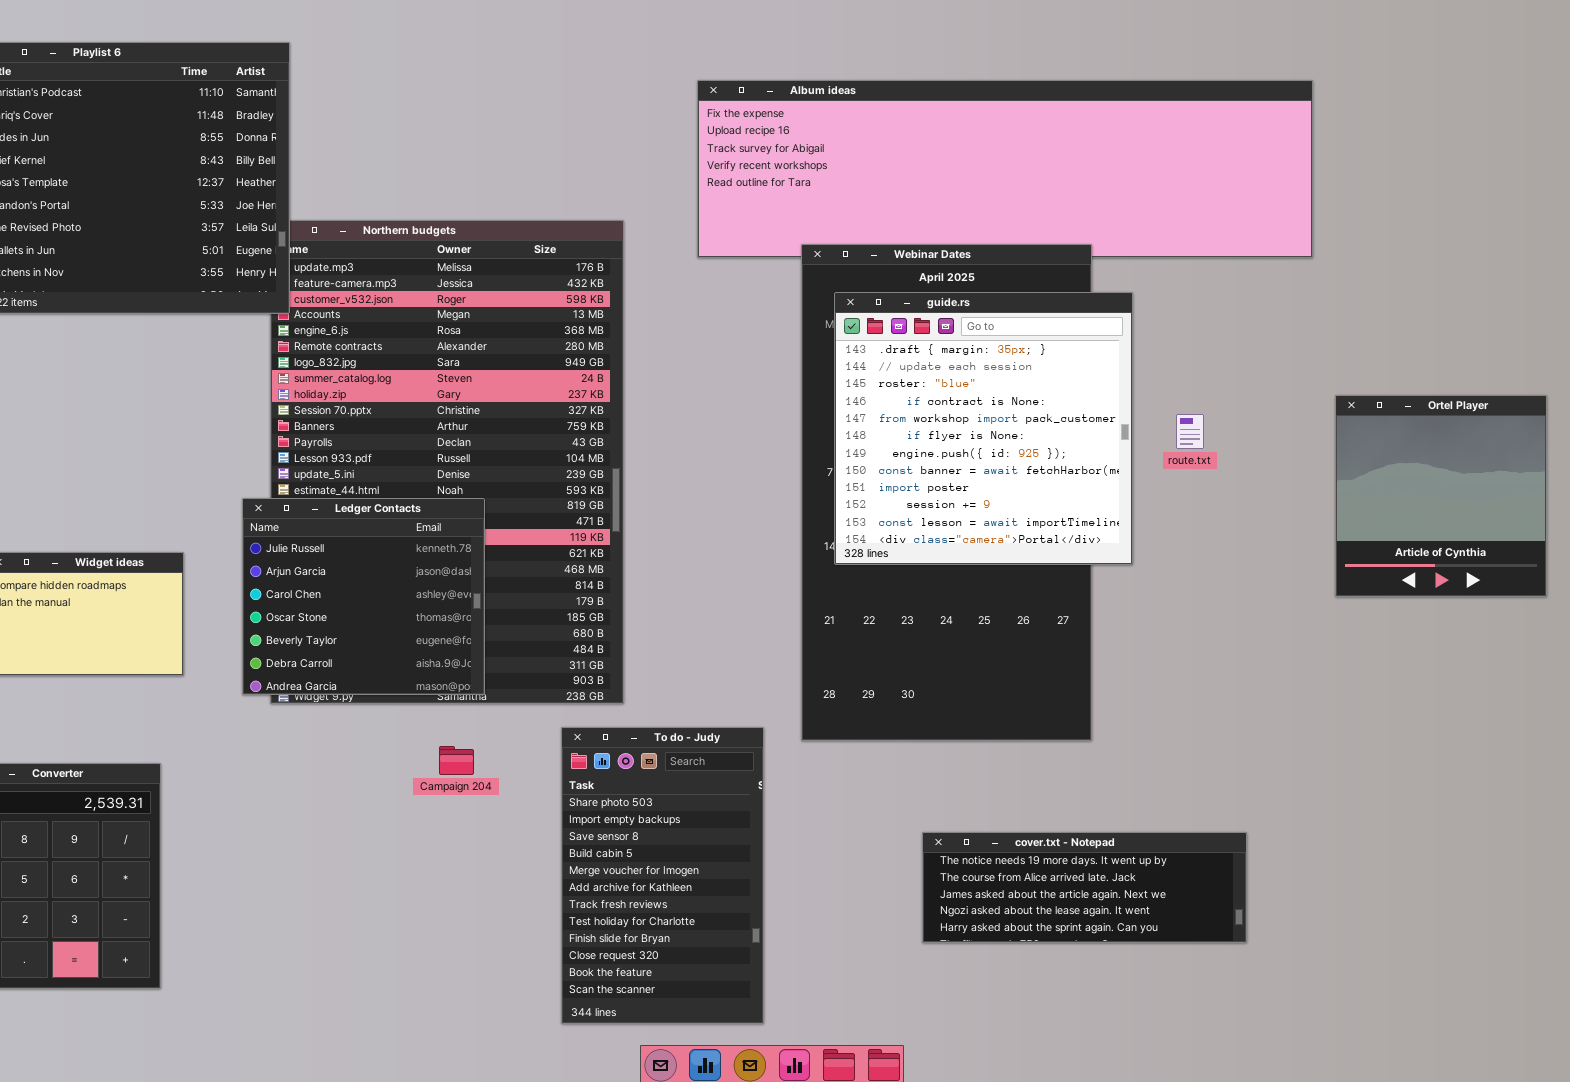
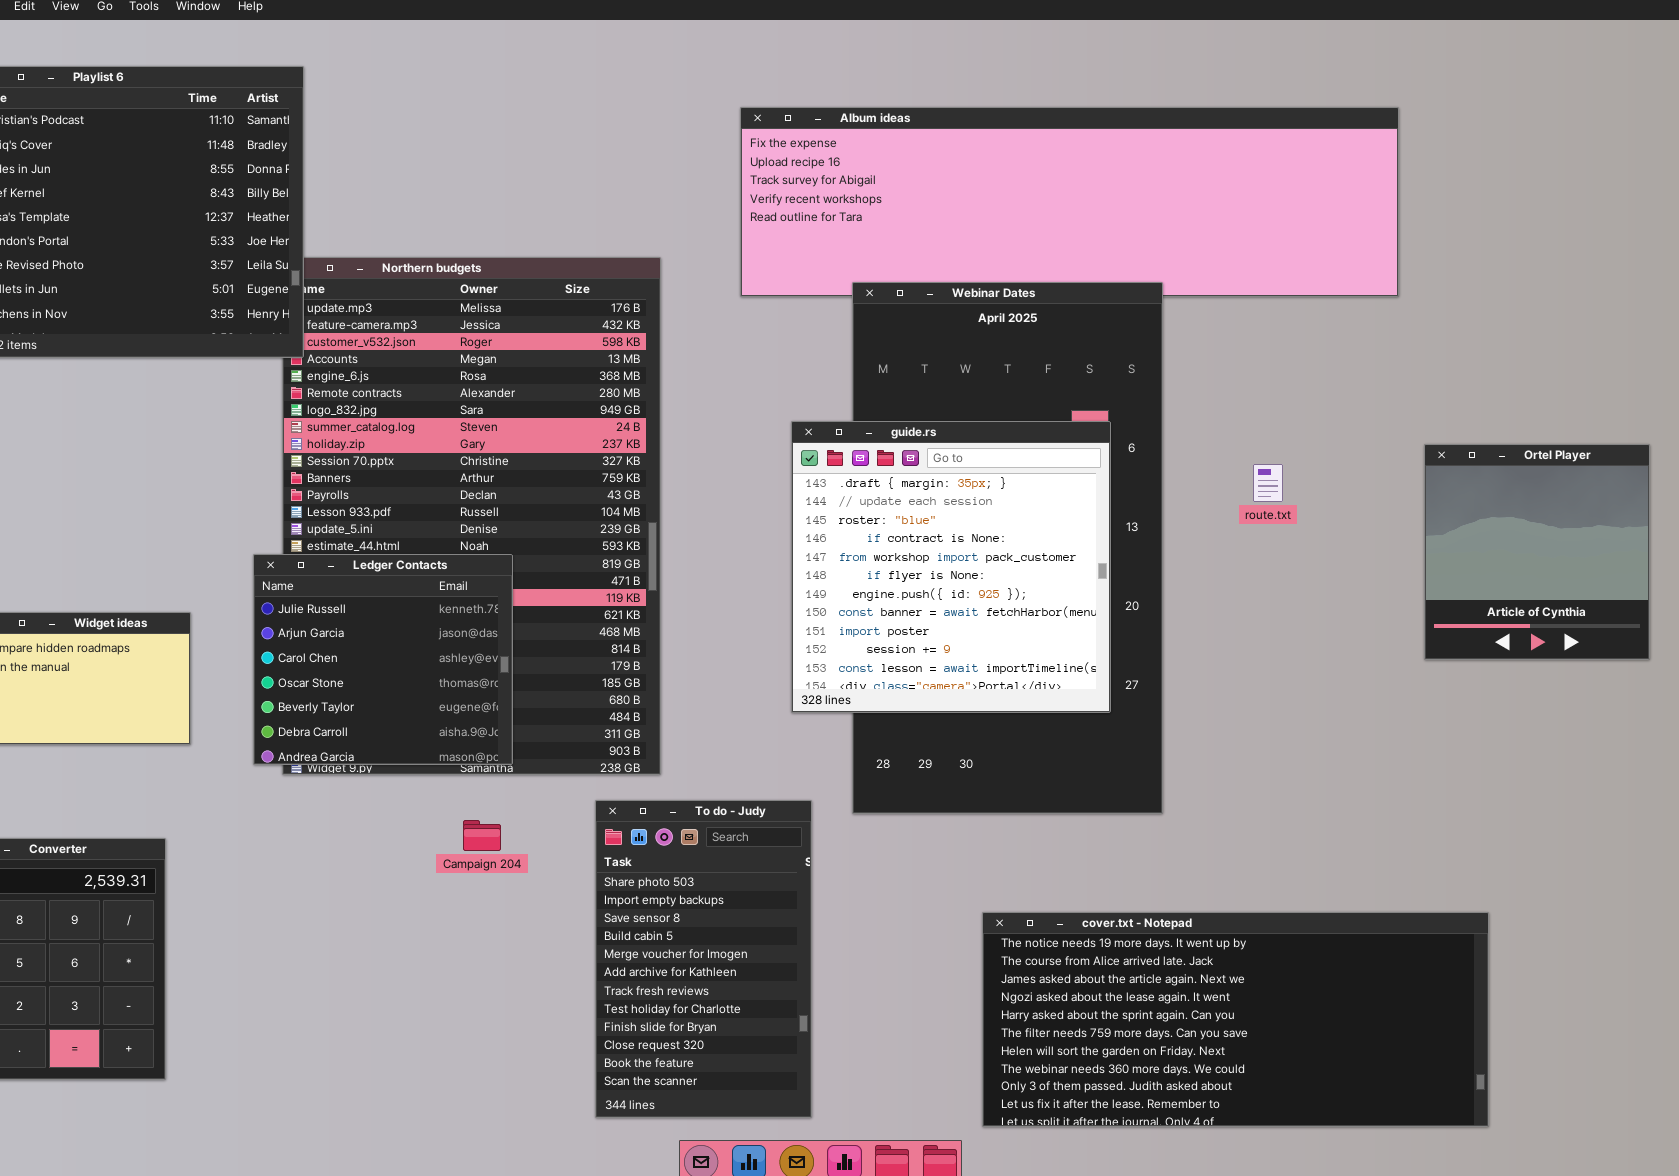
guide.rs: [834,292,1133,565] -> [791,421,1111,713], moved
cover.txt - Notepad: [922,832,1247,943] -> [982,912,1489,1127], resized

